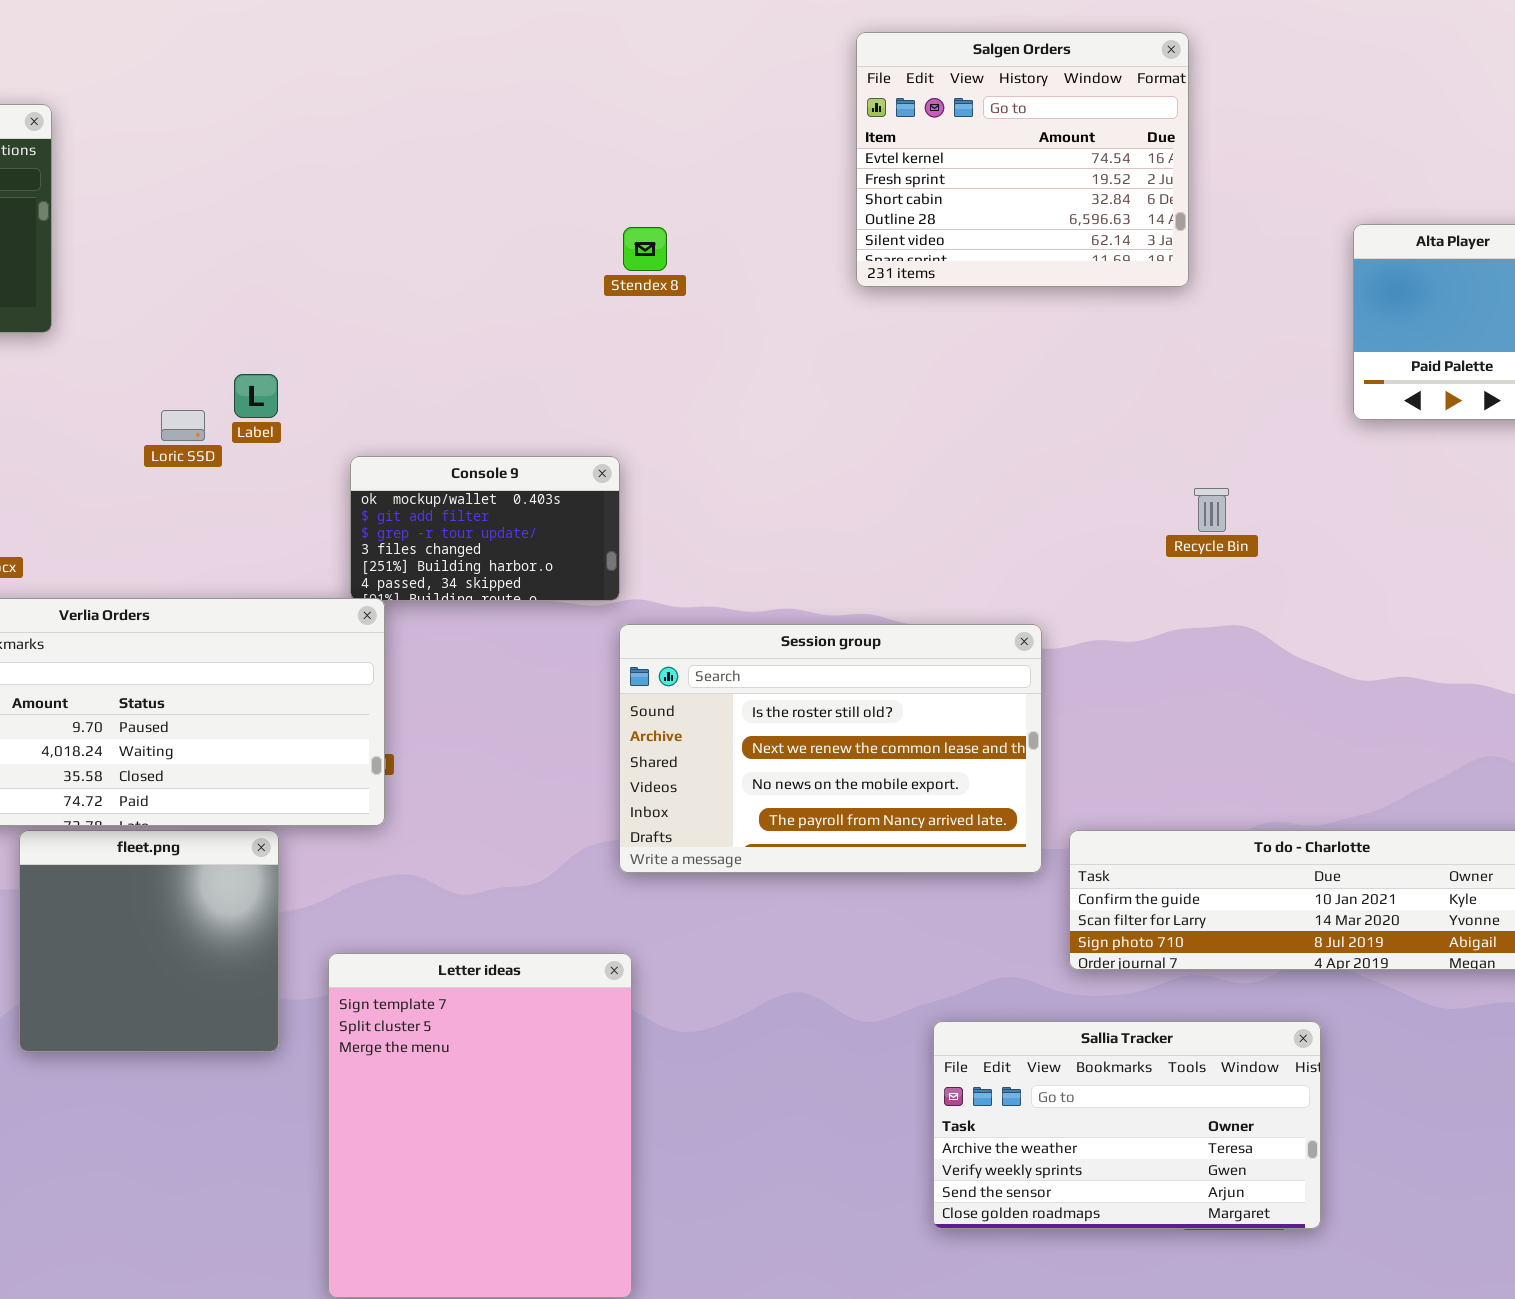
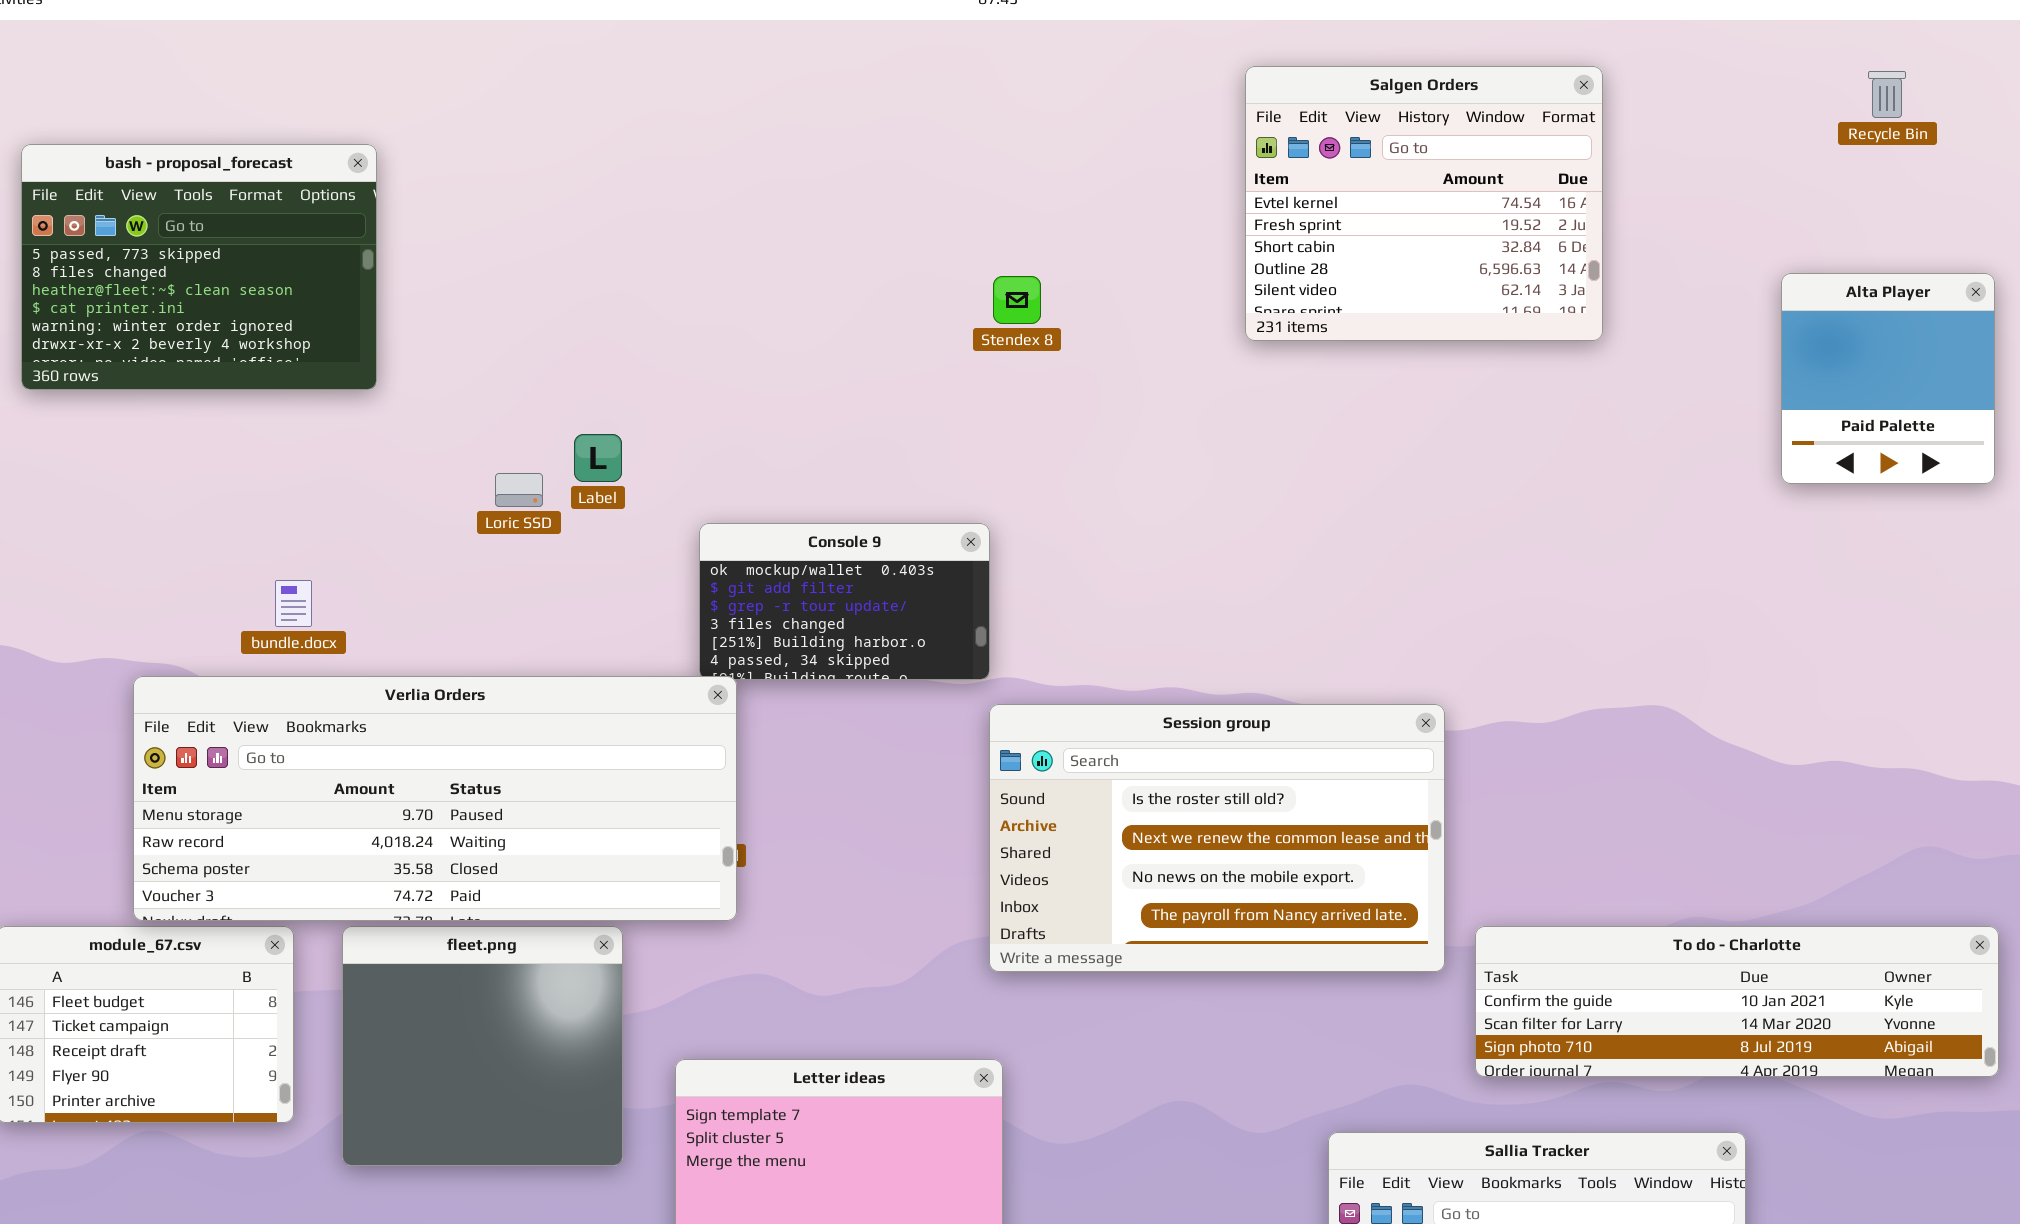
Recycle Bin: [1194,488,1229,532] -> [1868,71,1906,118], moved

